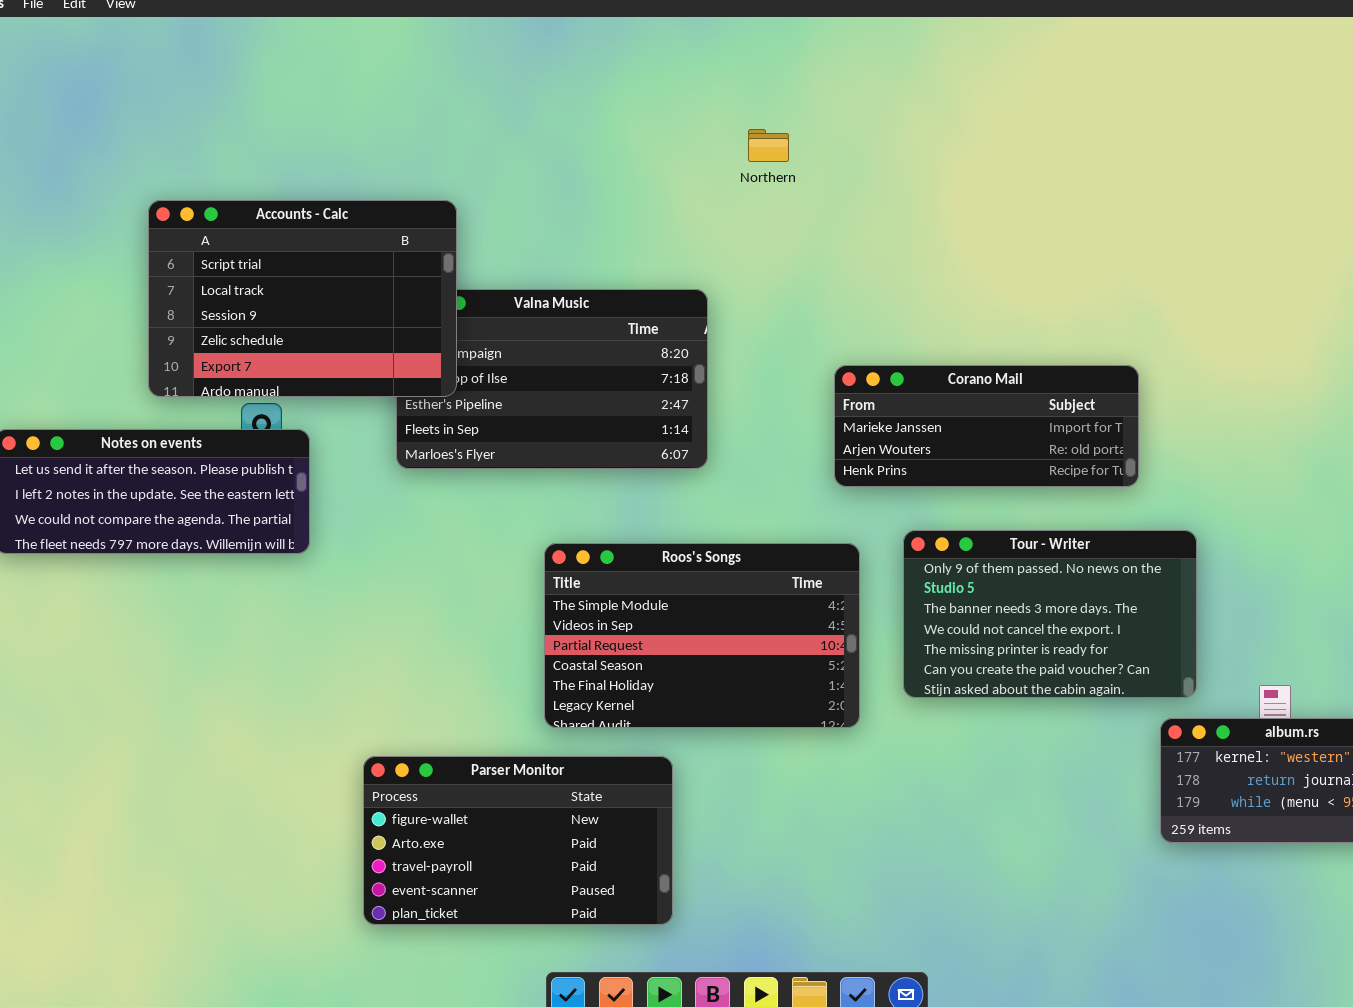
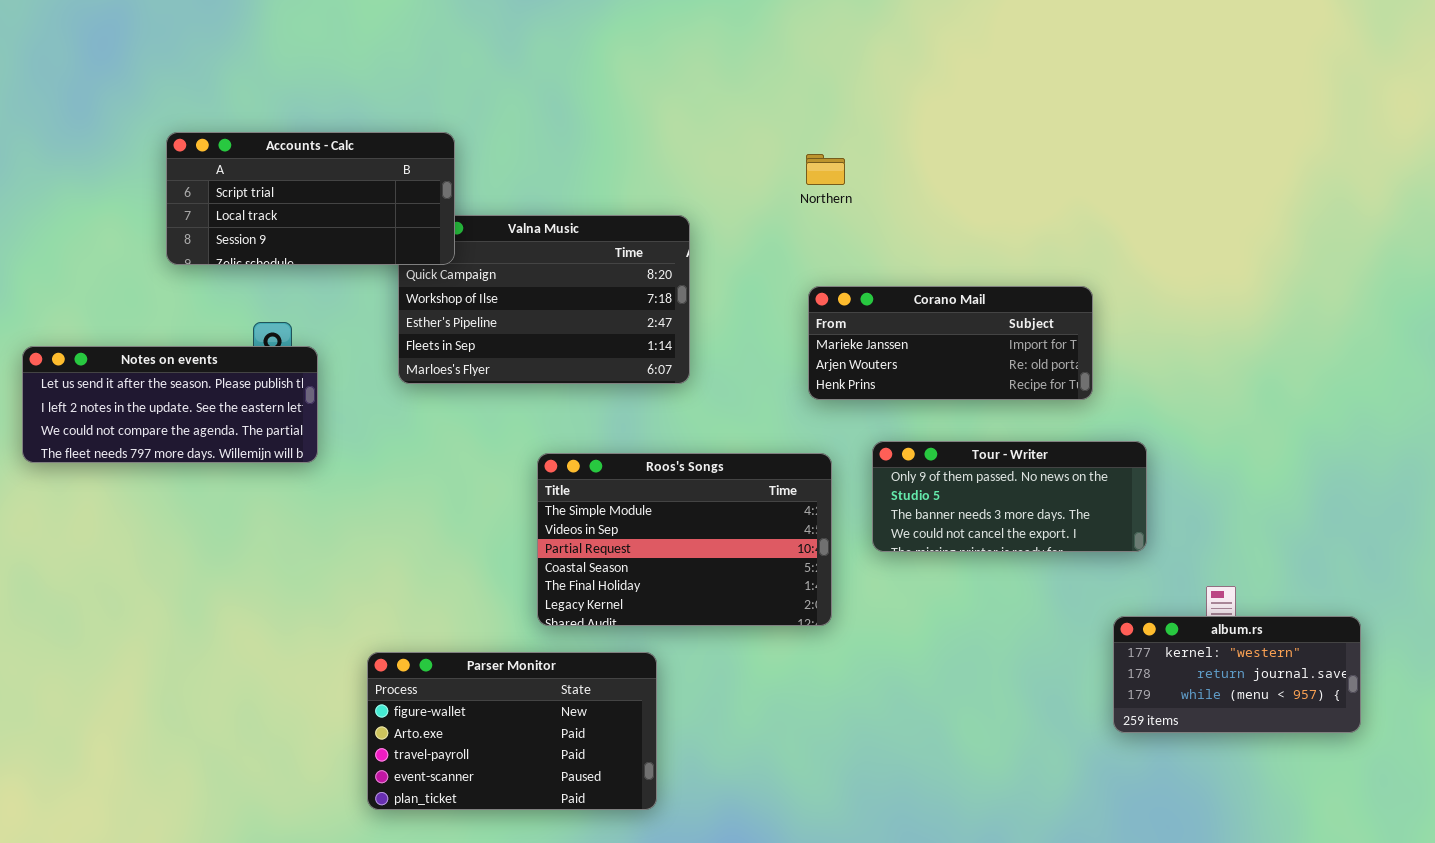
Northern: [748,129,789,162] -> [806,154,845,185], moved
Accounts - Calc: [148,200,457,397] -> [166,132,455,265], resized
Tour - Writer: [903,530,1197,698] -> [872,441,1147,552], resized

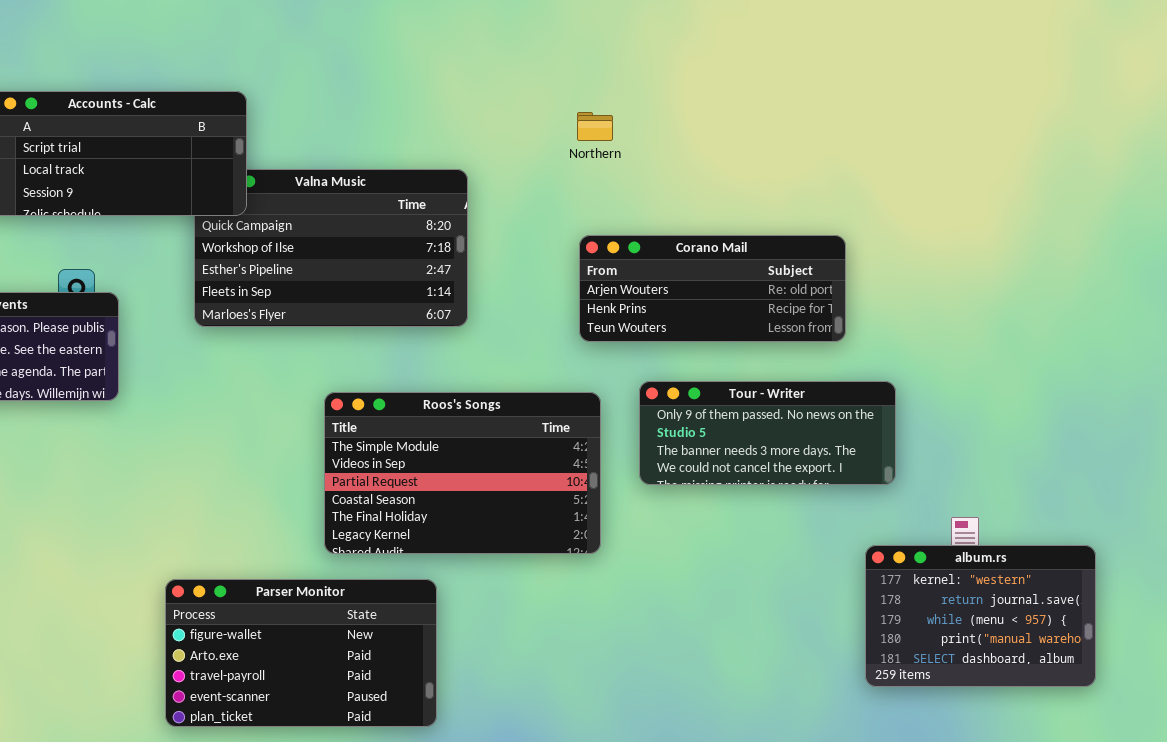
Corano Mail: [808,286,1093,400] -> [579,235,846,342], scrolled down 1 row
album.rs: [1113,616,1361,733] -> [865,545,1096,687], resized

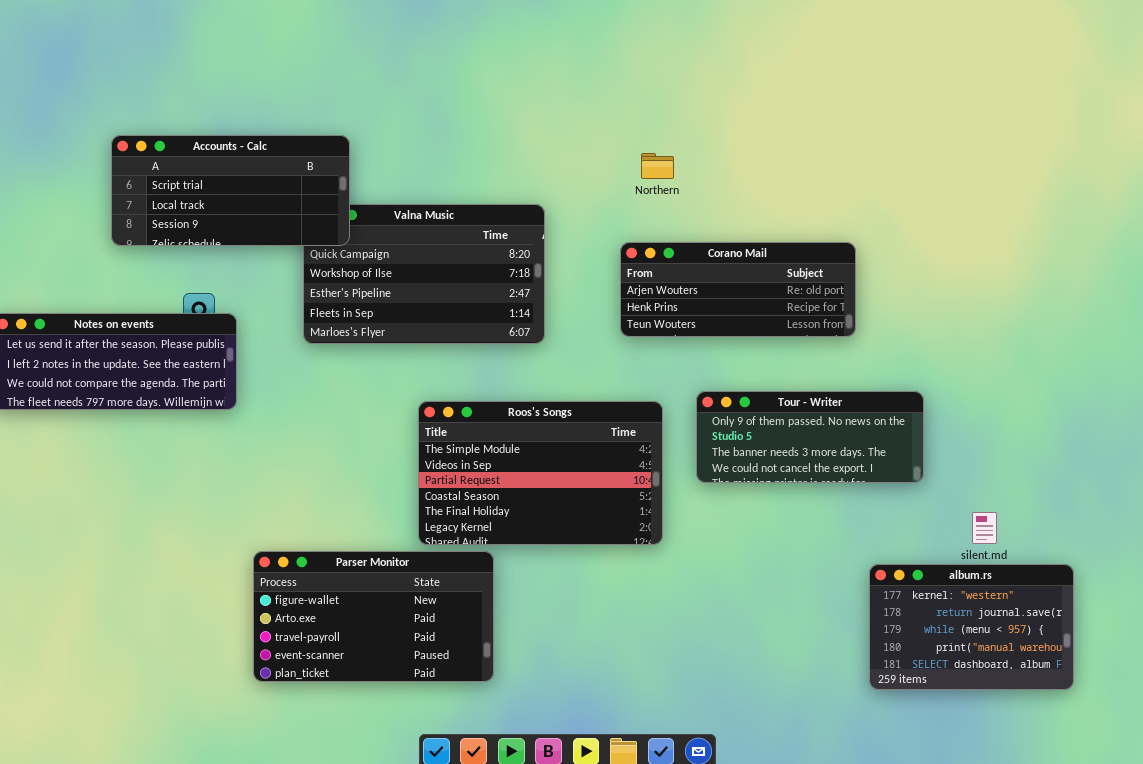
Corano Mail: [579,235,846,342] -> [620,242,856,337], moved
album.rs: [865,545,1096,687] -> [869,564,1074,690], moved
Parser Monitor: [165,579,437,727] -> [253,551,494,682], moved

